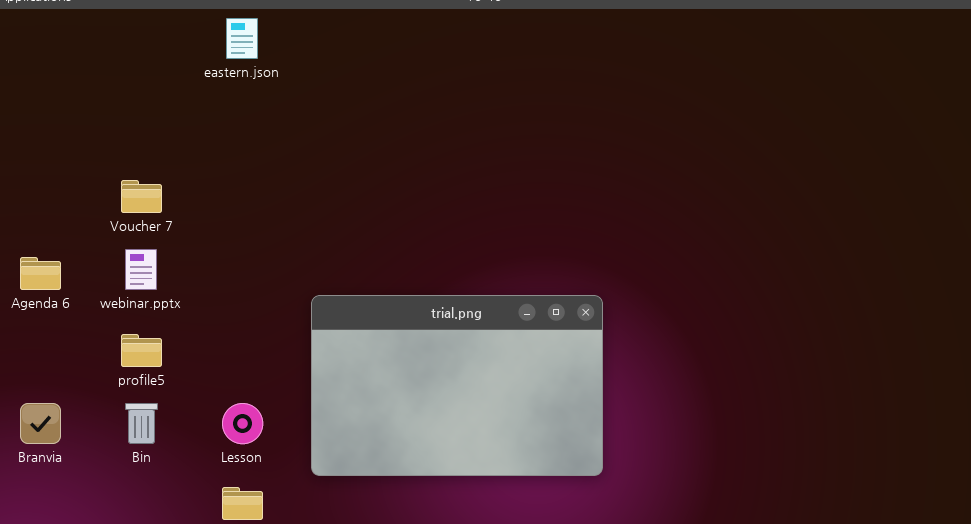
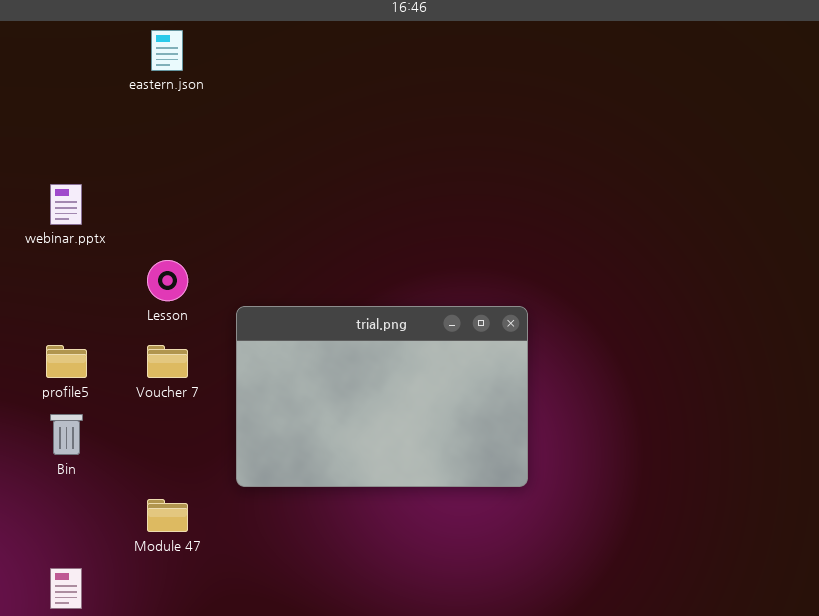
Voucher 7: [121,180,162,213] -> [147,345,188,378], moved
webinar.pptx: [125,249,157,290] -> [50,184,82,225], moved
Lesson: [222,403,263,444] -> [147,260,188,301], moved

